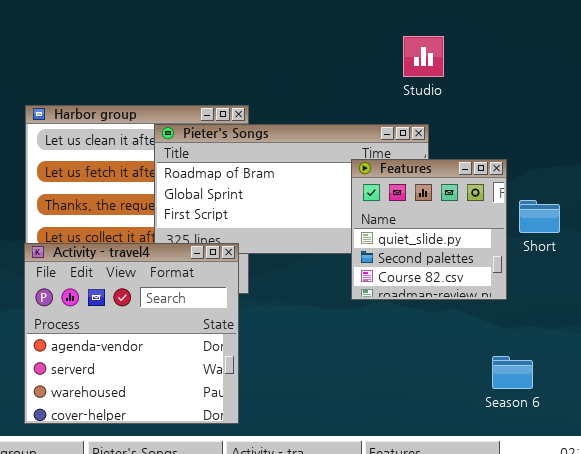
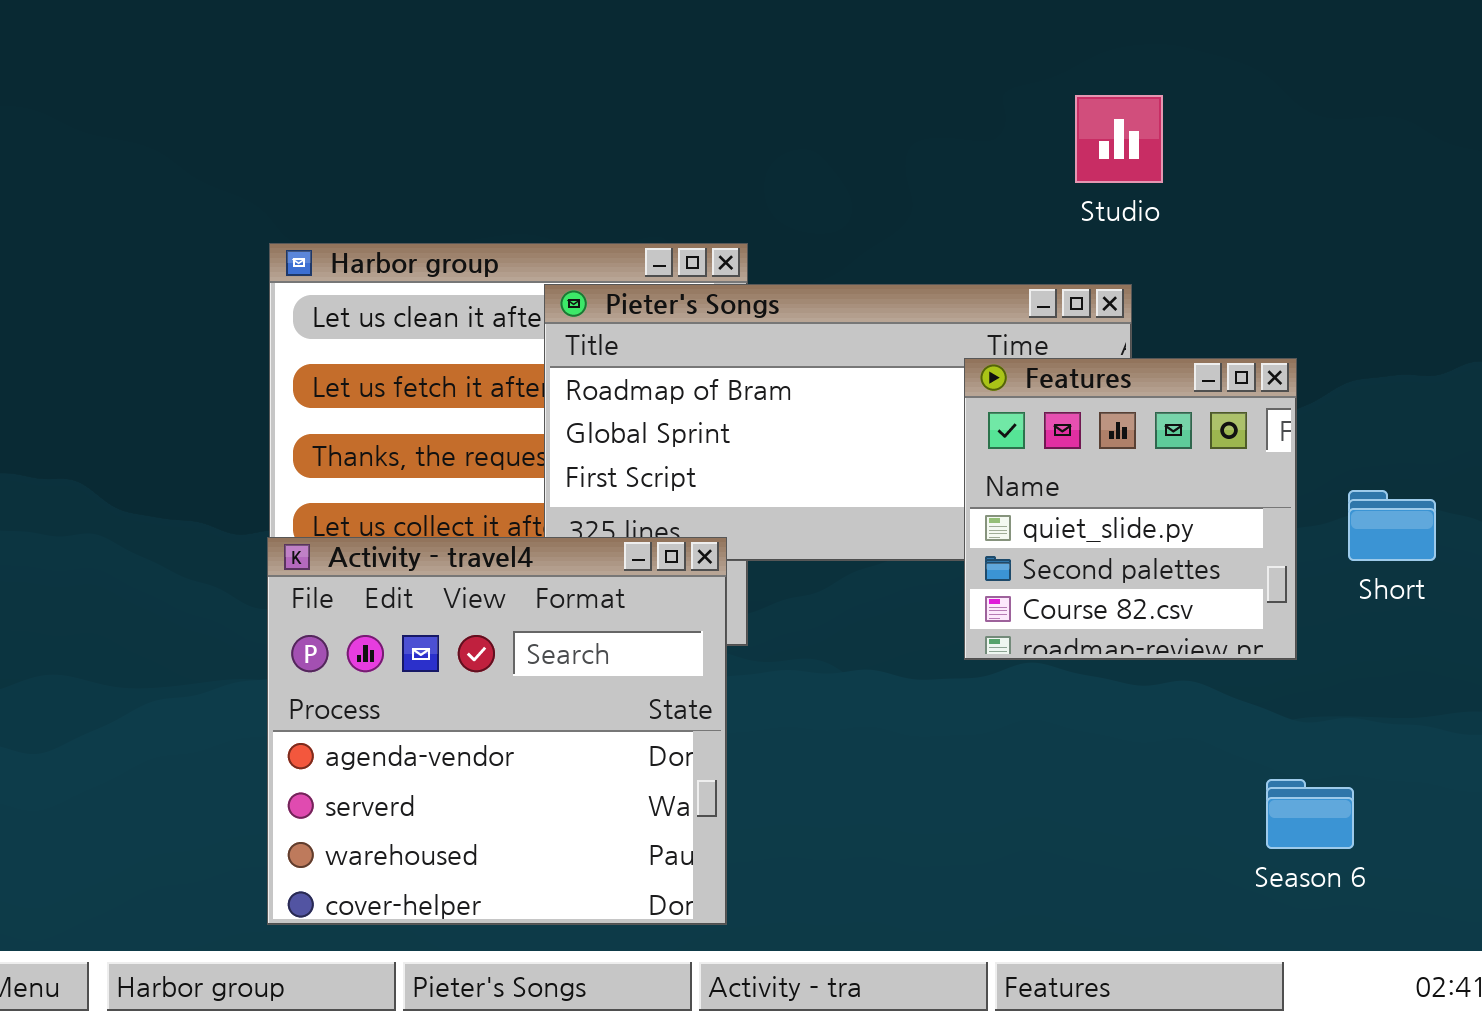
Short: [519,200,560,233] -> [1348,490,1436,561], moved

